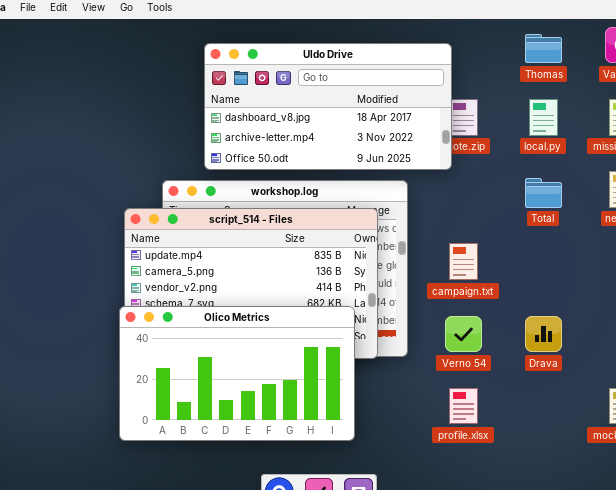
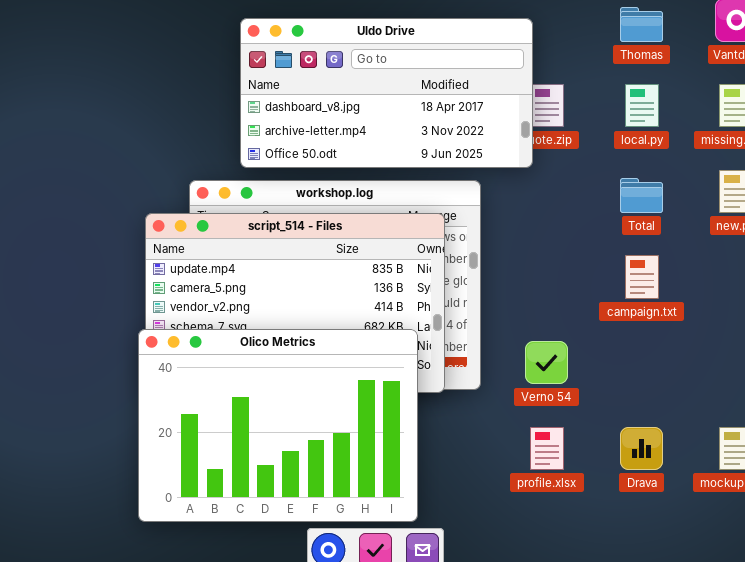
campaign.txt: [449,243,478,280] -> [625,255,659,299], moved
Olico Metrics: [119,306,355,441] -> [138,329,418,522], resized
Drava: [525,316,562,352] -> [620,427,663,470], moved

